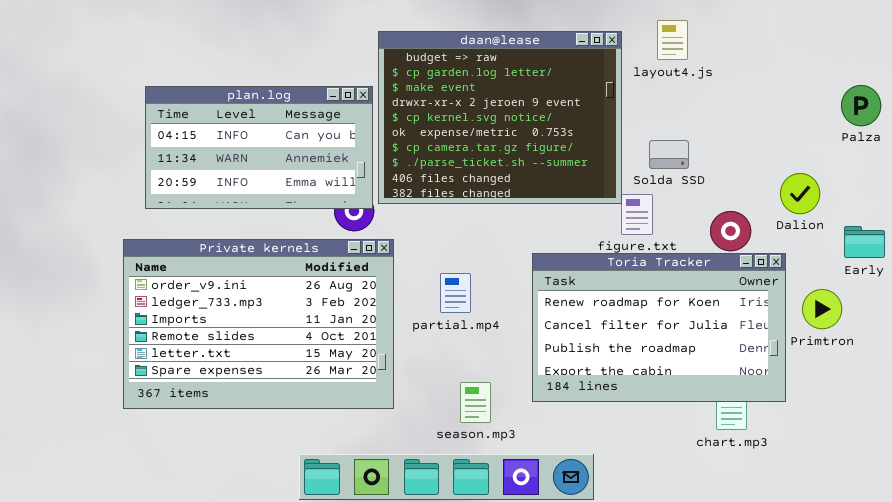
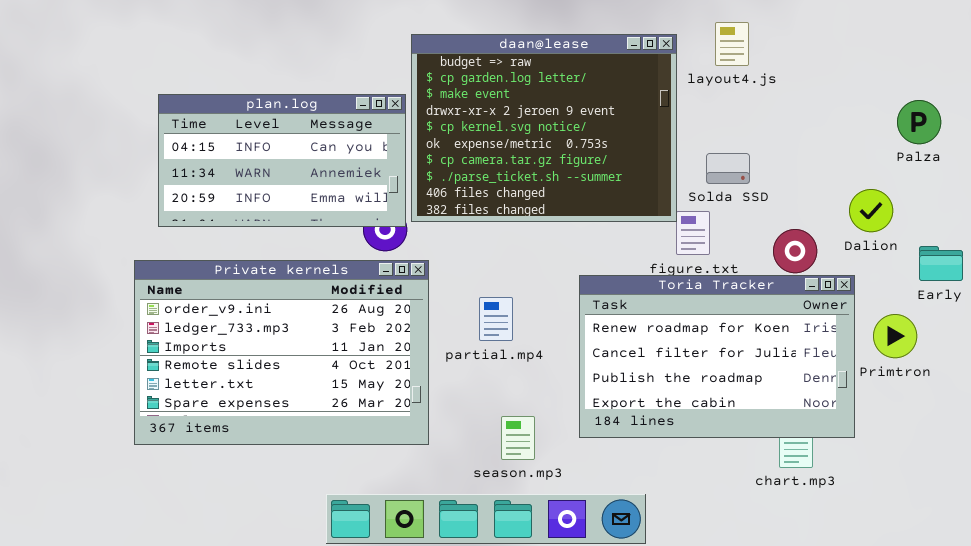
Palza: [841,85,881,126] -> [897,100,941,144], moved

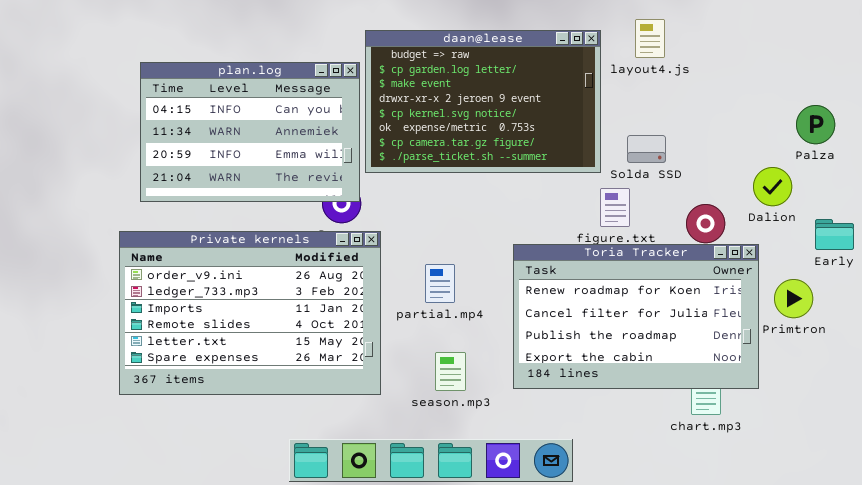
daan@lease: [411,34,677,222] -> [365,30,601,173], resized
plan.log: [158,94,406,227] -> [140,62,360,202], resized
Palza: [897,100,941,144] -> [796,105,835,144], moved
season.mp3: [501,416,535,460] -> [435,352,466,391], moved

